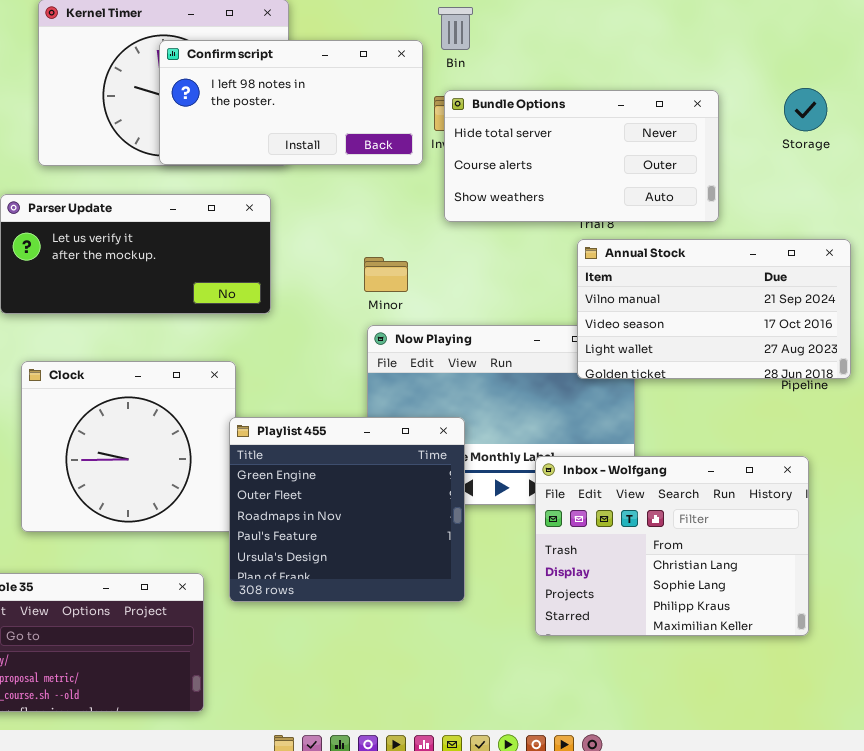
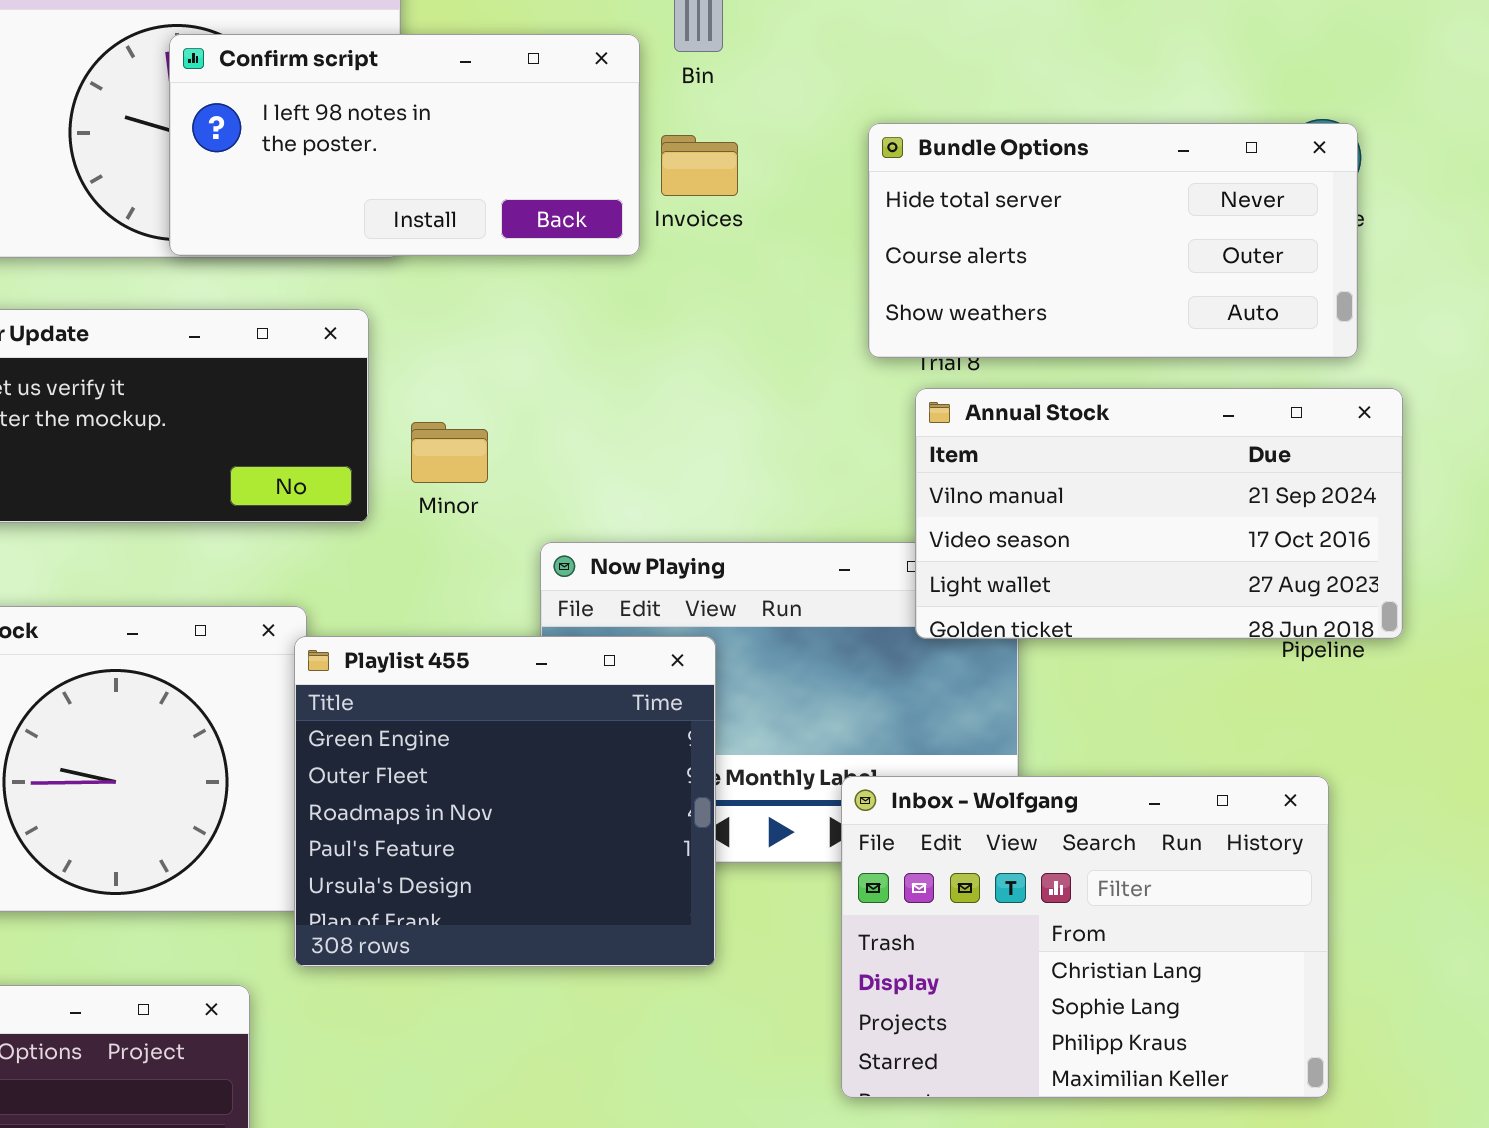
Bundle Options: [444,90,719,222] -> [868,123,1358,358], moved
Minor: [364,257,408,292] -> [411,422,488,483], moved
Playlist 455: [229,417,465,602] -> [294,636,716,967], moved

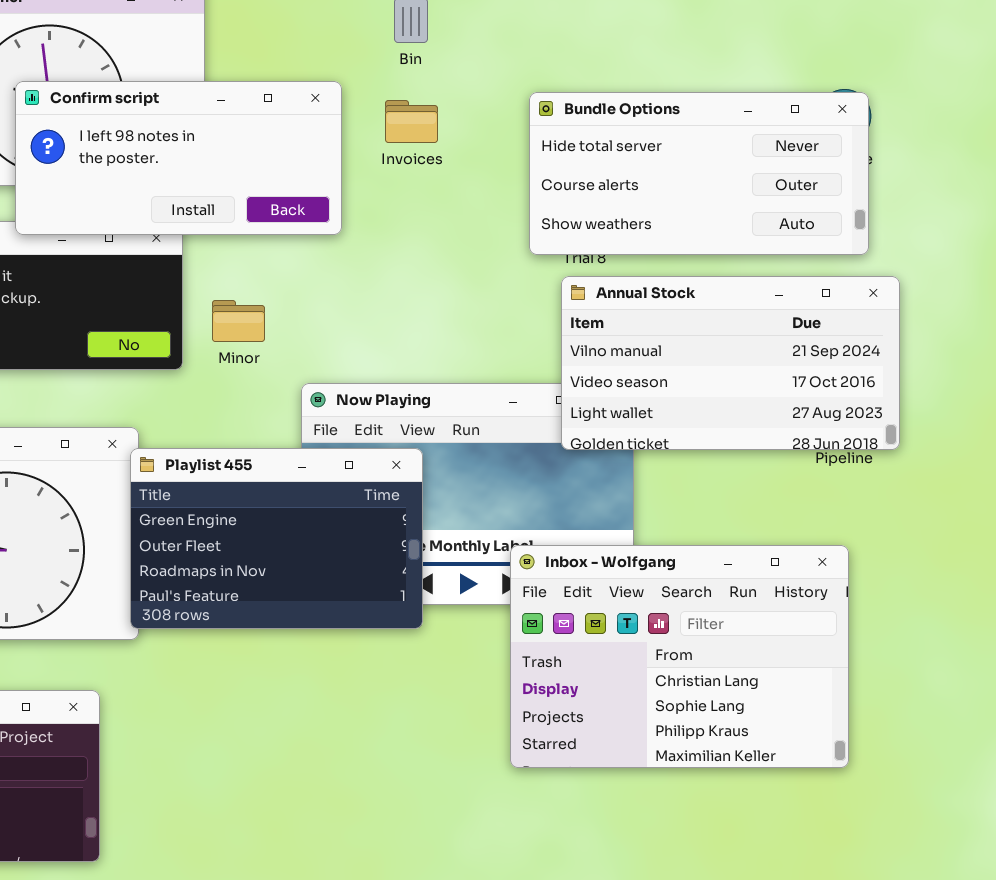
Confirm script: [169,34,640,256] -> [15,81,342,235], moved
Playlist 455: [294,636,716,967] -> [130,448,423,629], resized

